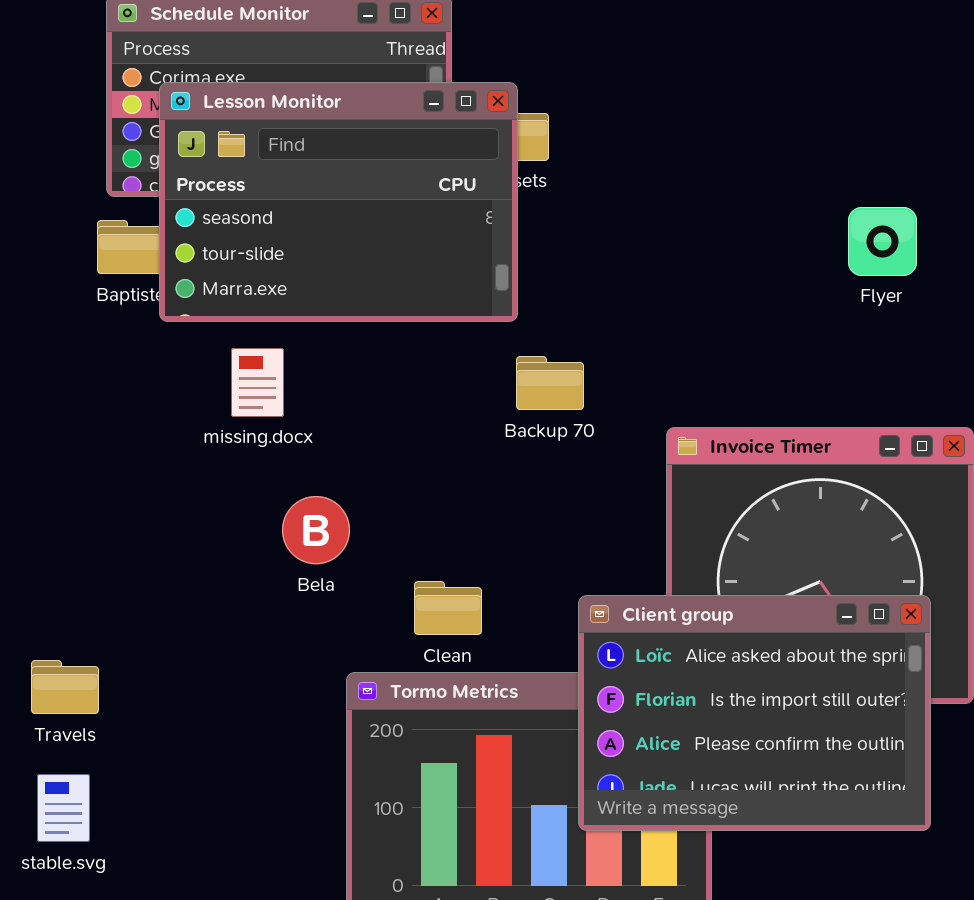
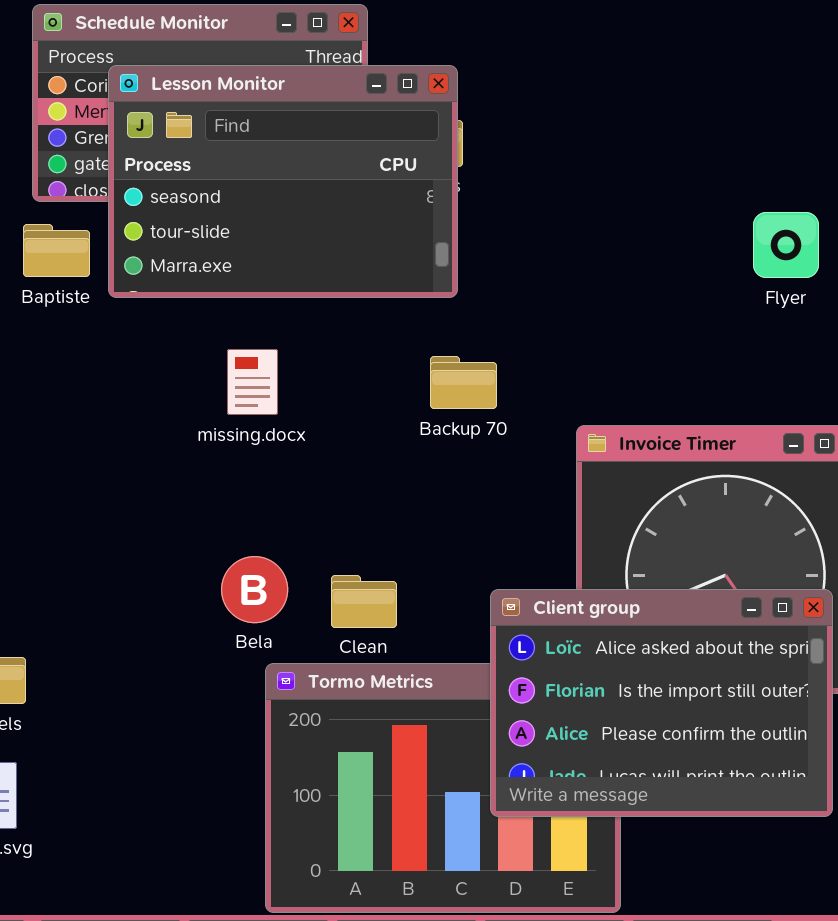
Lesson Monitor: [159,82,518,322] -> [108,65,458,298], moved
missing.docx: [231,348,284,417] -> [227,349,278,415], moved
Bela: [282,496,350,564] -> [221,556,288,623], moved

